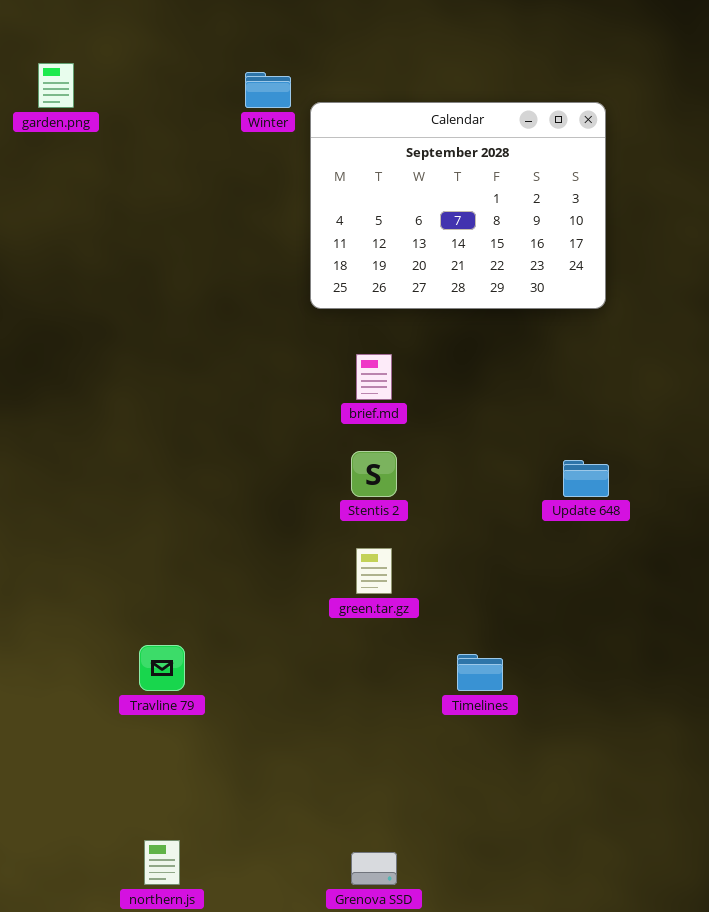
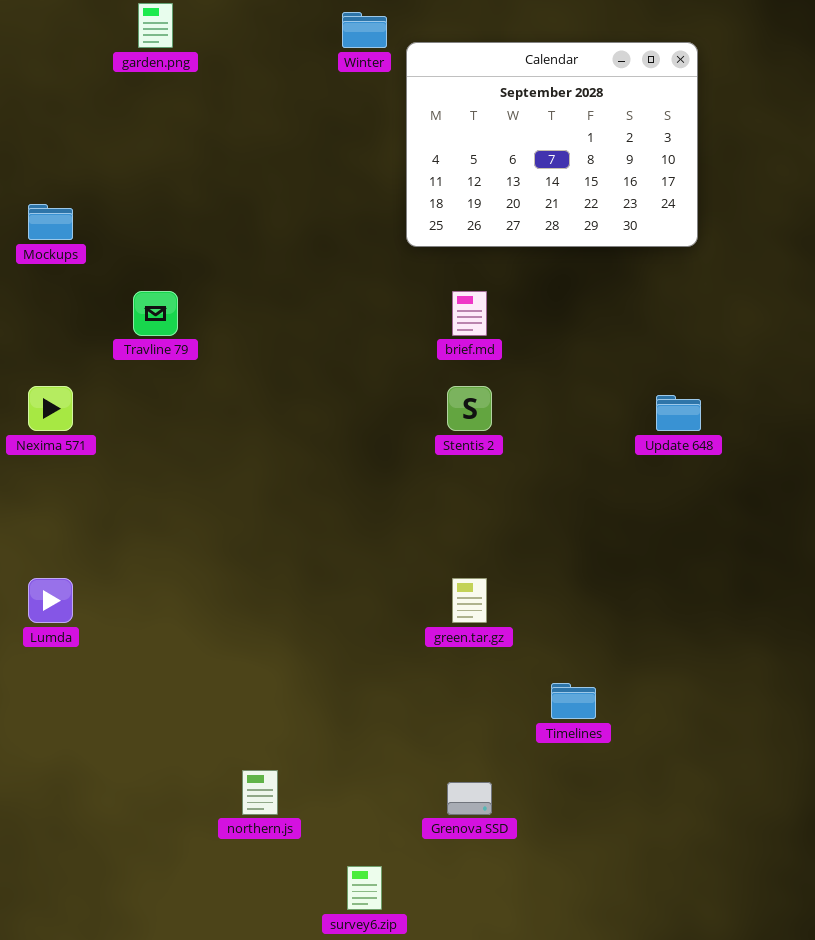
green.tar.gz: [356,548,392,594] -> [452,578,487,623], moved
Travline 79: [139,645,185,691] -> [133,291,178,336], moved
Timelines: [457,654,503,691] -> [551,683,596,719], moved

